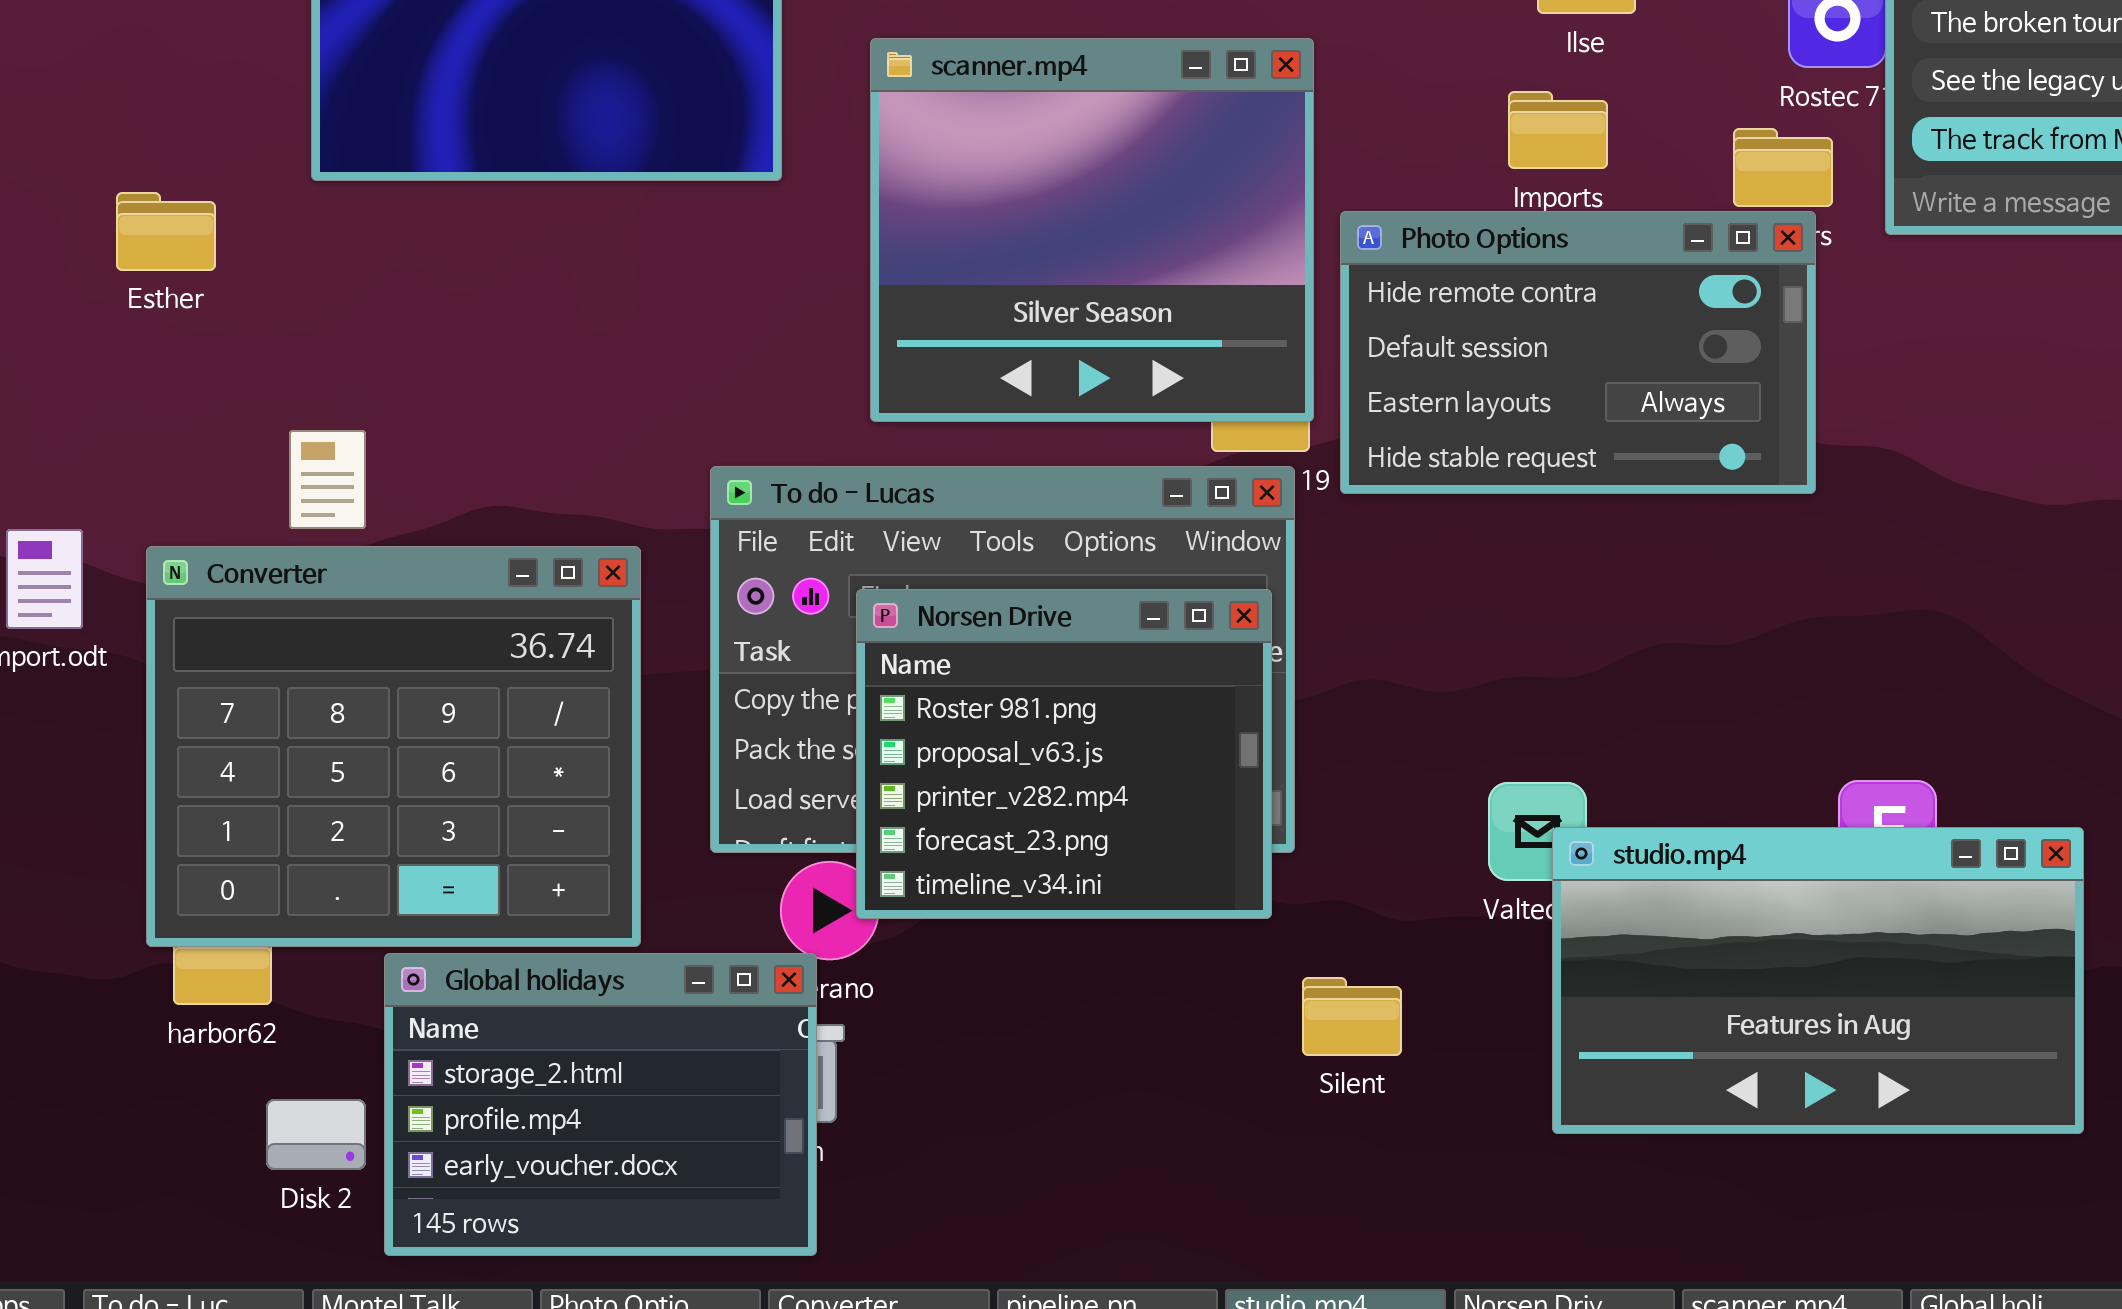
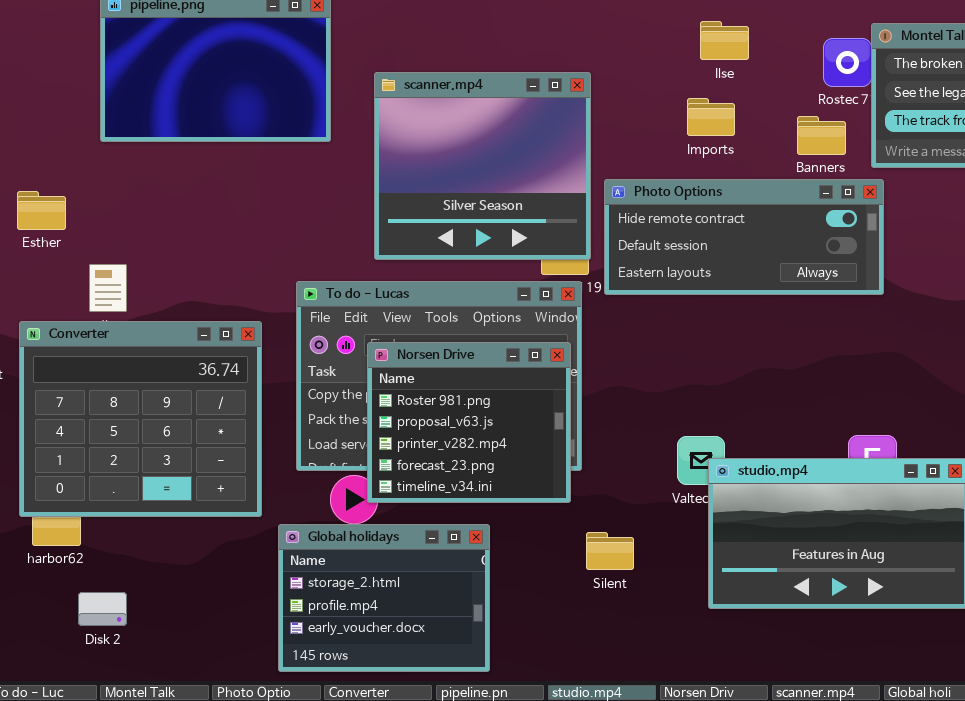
Esther: [116,192,216,271] -> [17,191,66,230], moved
Photo Options: [1340,211,1816,494] -> [604,179,884,295], resized
Global holidays: [384,953,817,1256] -> [278,524,490,672], moved

